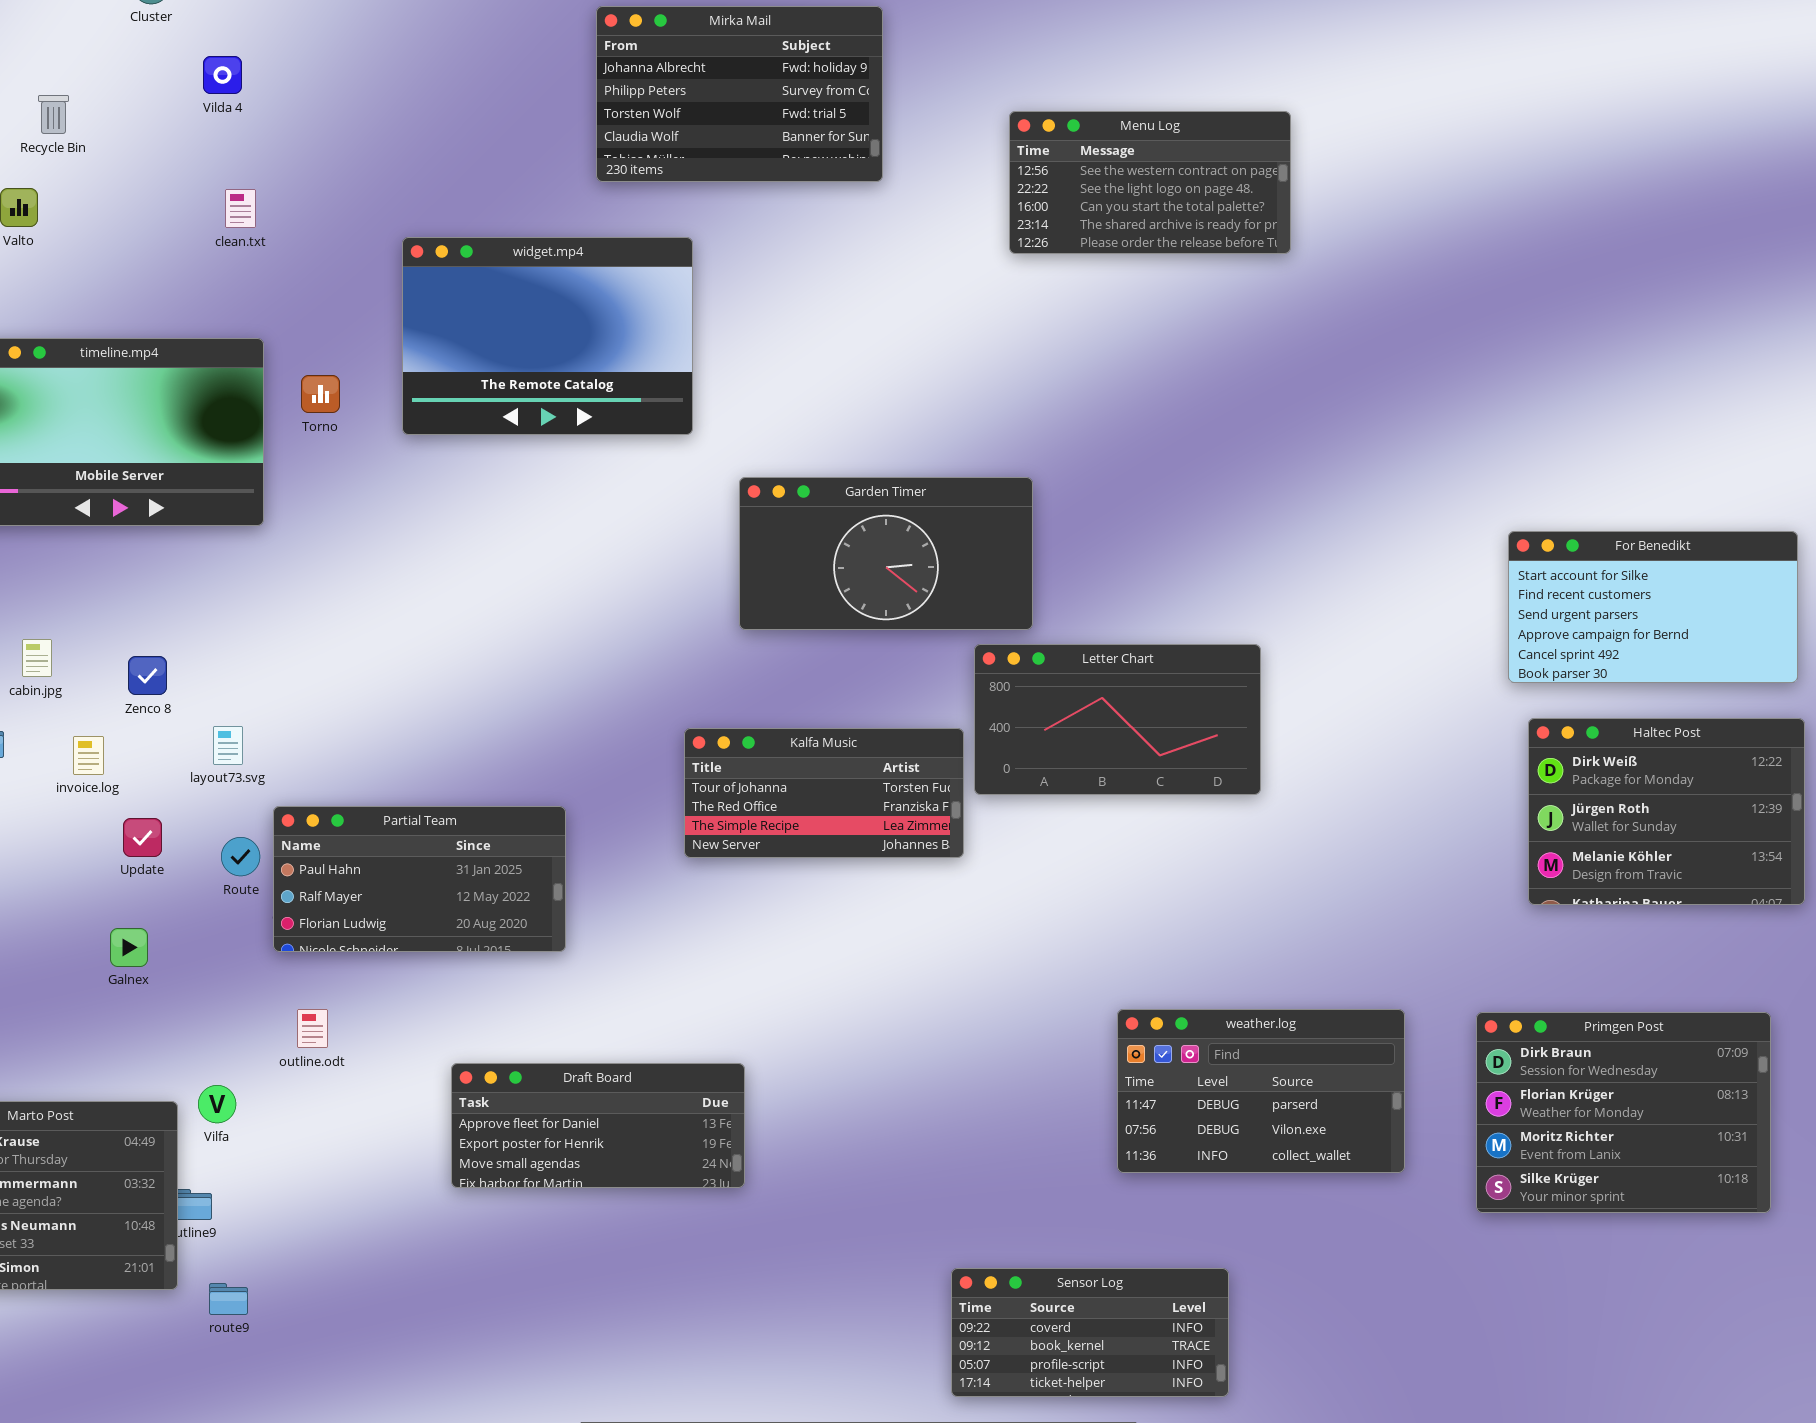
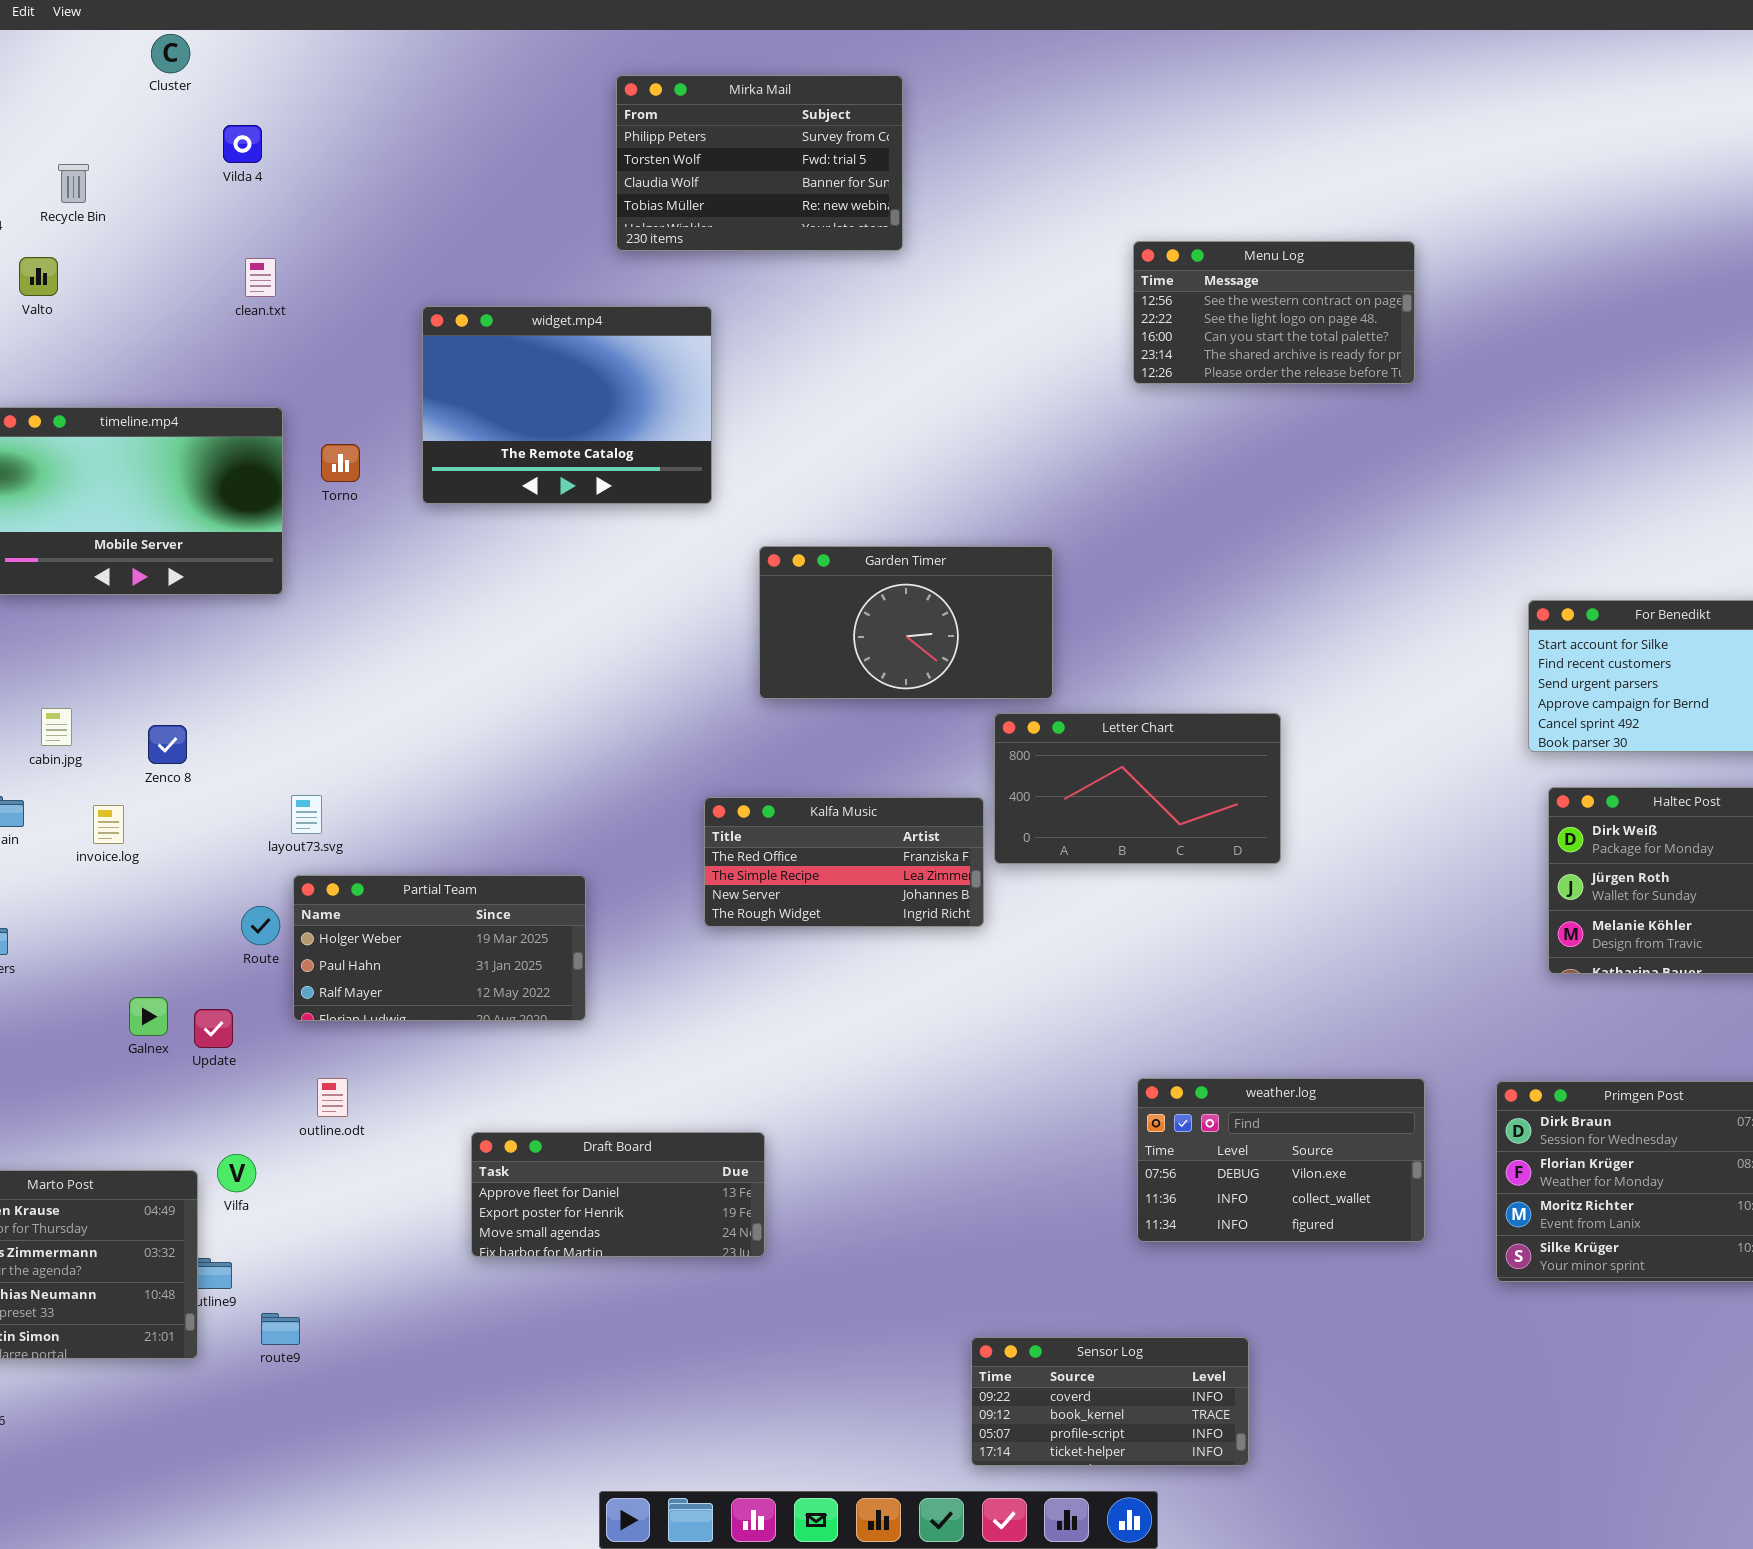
Mirka Mail: [596,6,883,182] -> [616,75,903,251], scrolled down 1 row
Menu Log: [1009,111,1291,254] -> [1133,241,1415,384], moved
layout73.svg: [213,726,243,765] -> [291,795,322,834], moved
Kalfa Music: [684,728,964,858] -> [704,797,984,927], scrolled down 1 row
Partial Team: [273,806,566,952] -> [293,875,586,1021], scrolled up 1 row
Update: [123,818,162,857] -> [194,1009,233,1048], moved
weather.log: [1117,1009,1405,1173] -> [1137,1078,1425,1242], scrolled down 1 row
route9: [209,1283,248,1315] -> [261,1313,300,1345], moved

